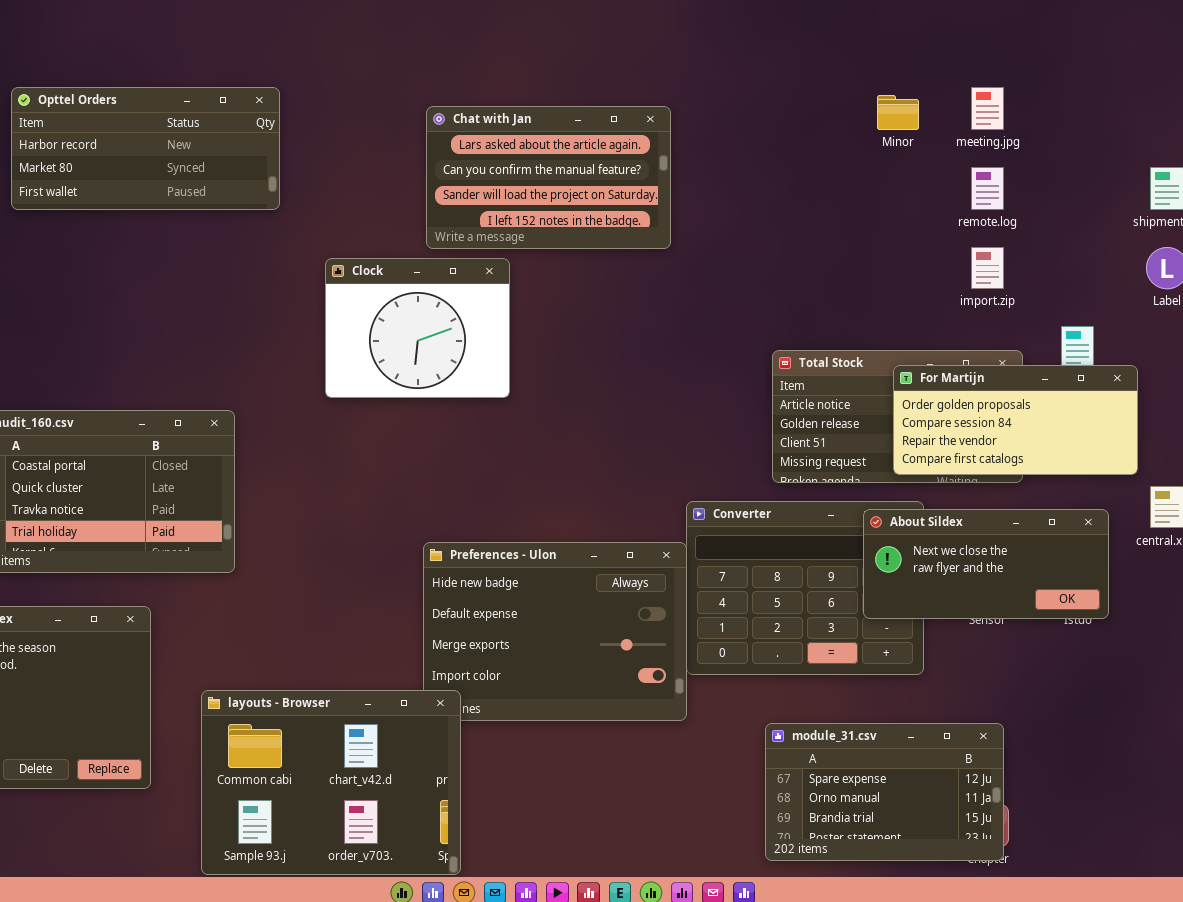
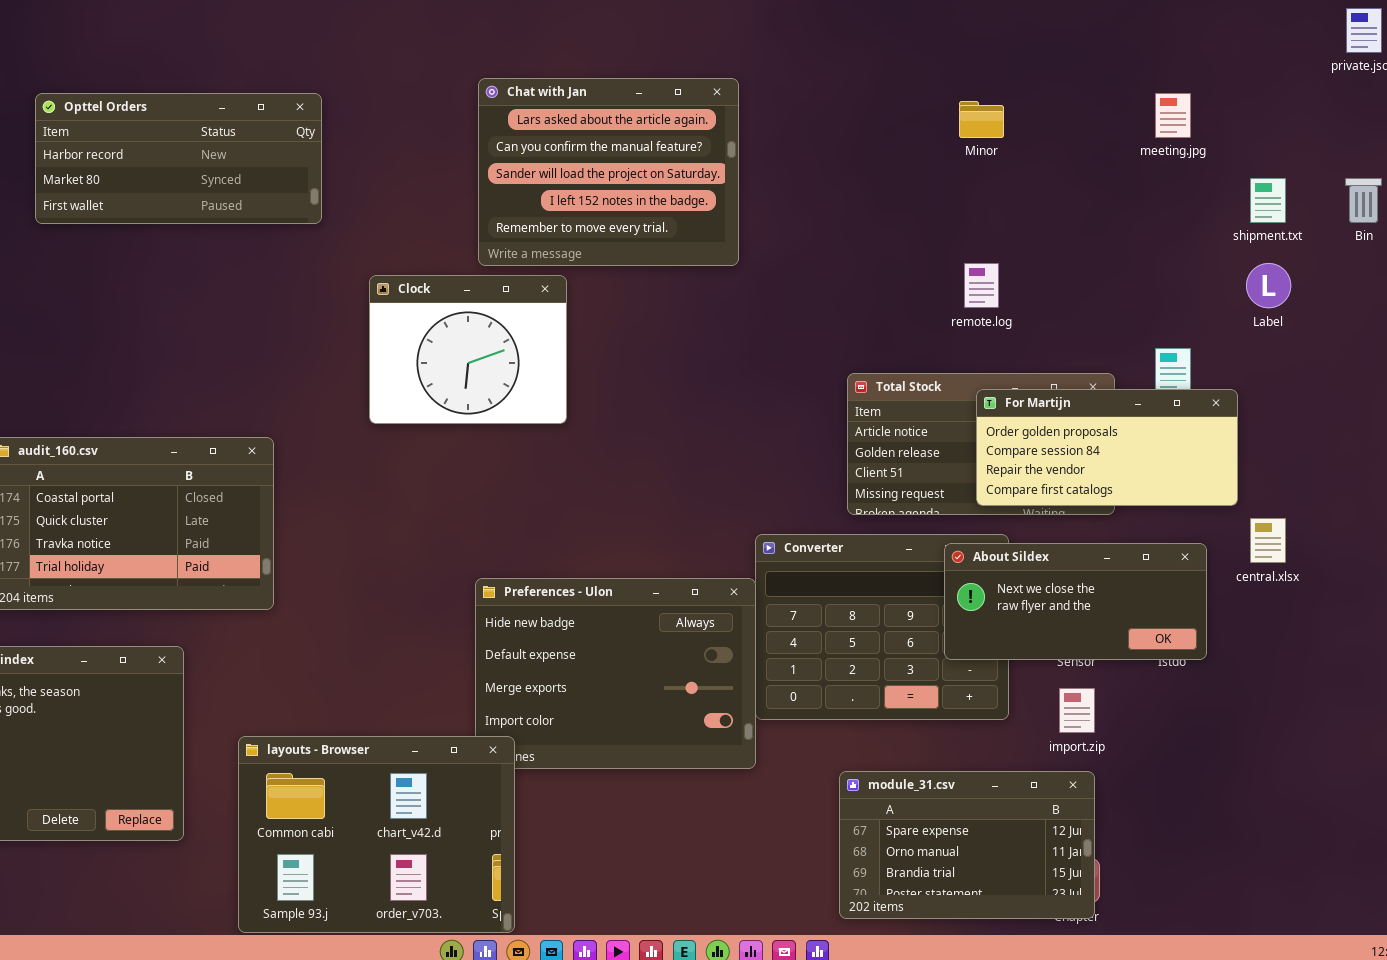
meeting.jpg: [971,87,1004,130] -> [1155,93,1191,138], moved
Chat with Jan: [426,106,671,249] -> [478,78,739,266], resized
remote.log: [971,167,1004,210] -> [964,263,999,308], moved
import.zip: [971,247,1004,289] -> [1059,688,1095,733], moved

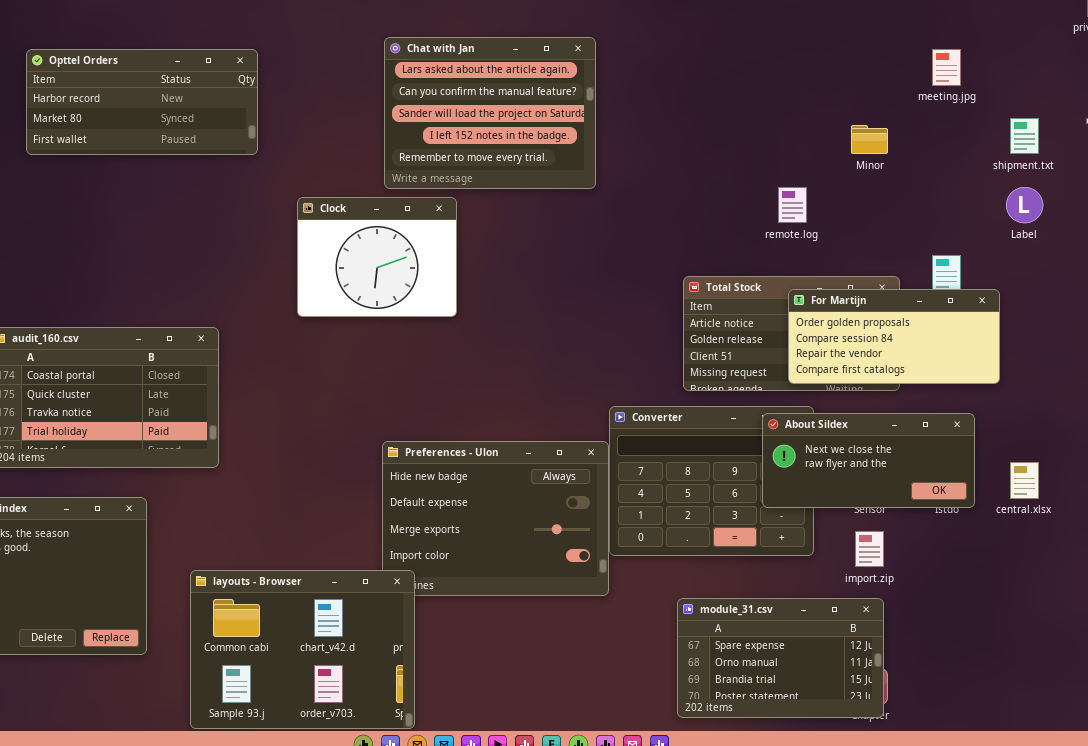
Minor: [959,101,1004,138] -> [851,125,888,154], moved
central.xlsx: [1250,518,1286,563] -> [1010,462,1039,499], moved

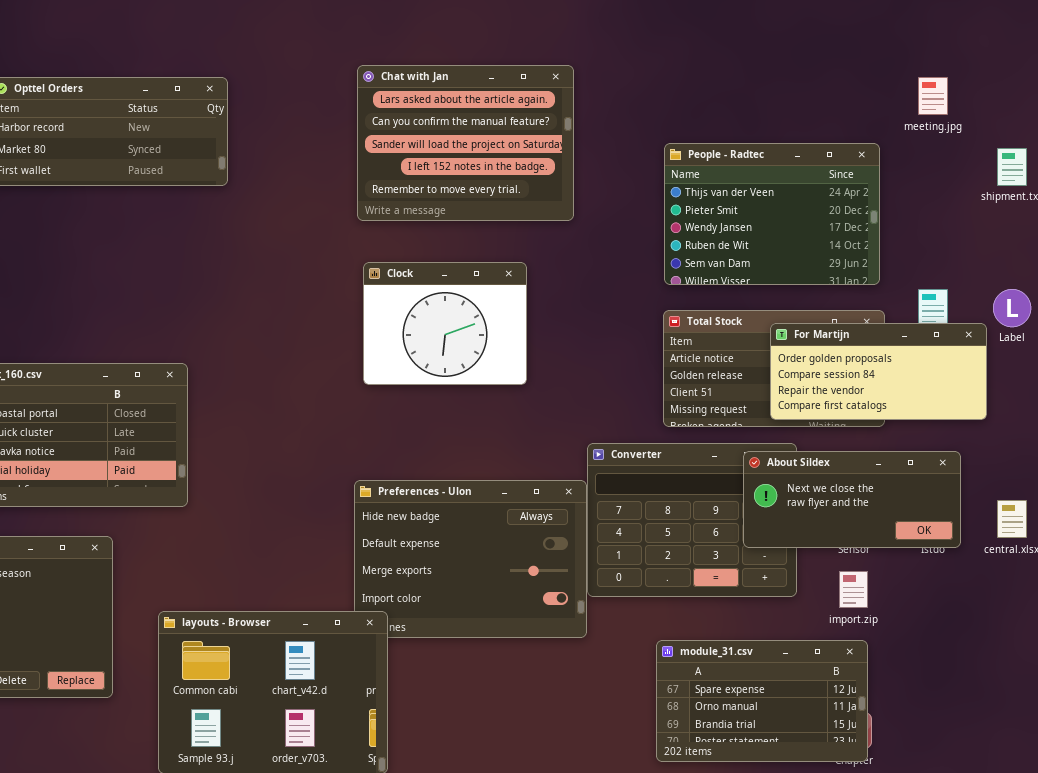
People - Radtec: none -> [664,143,880,285], opened
Label: [1006,187,1043,223] -> [993,289,1031,327], moved
Clock: [297,197,457,317] -> [363,262,527,385], moved

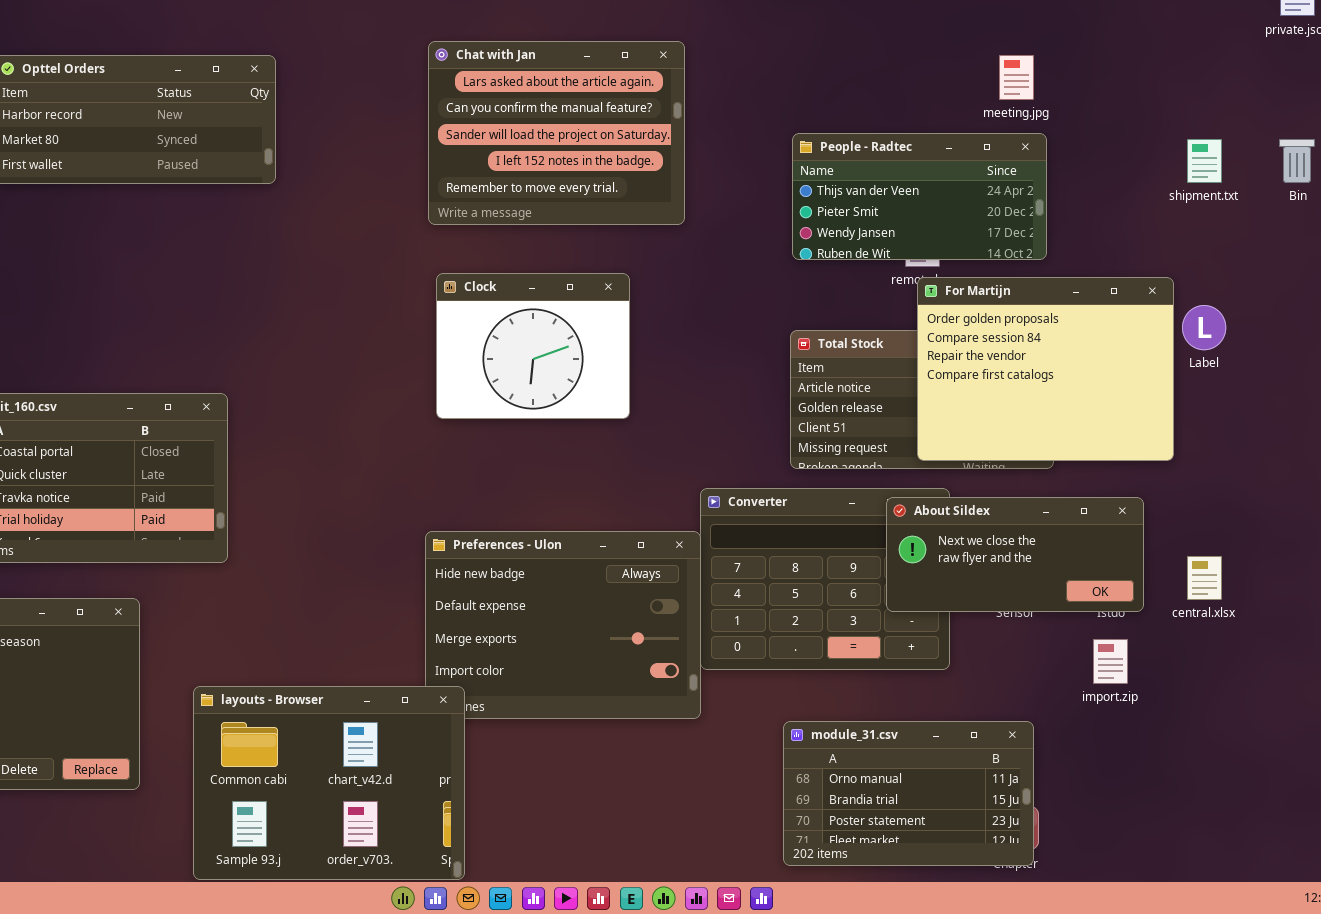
meeting.jpg: [918,77,948,115] -> [999,55,1034,100], moved
People - Radtec: [664,143,880,285] -> [792,133,1047,260], resized
For Martijn: [770,323,987,420] -> [917,277,1174,461], resized
import.zip: [839,571,868,608] -> [1093,639,1128,684], moved
module_31.csv: [656,640,868,762] -> [783,721,1034,866], scrolled down 1 row

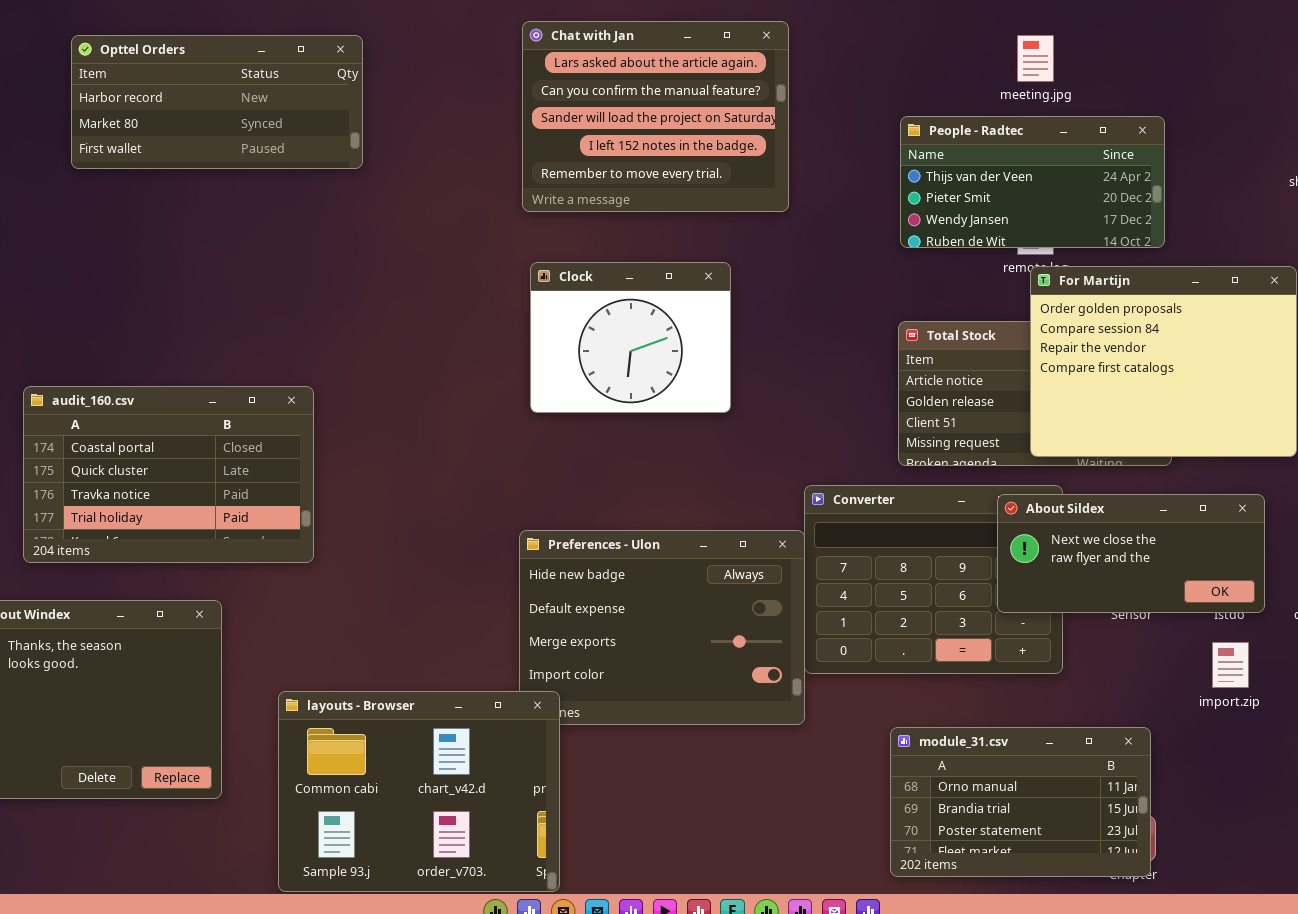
meeting.jpg: [999,55,1034,100] -> [1017,35,1054,82], moved

